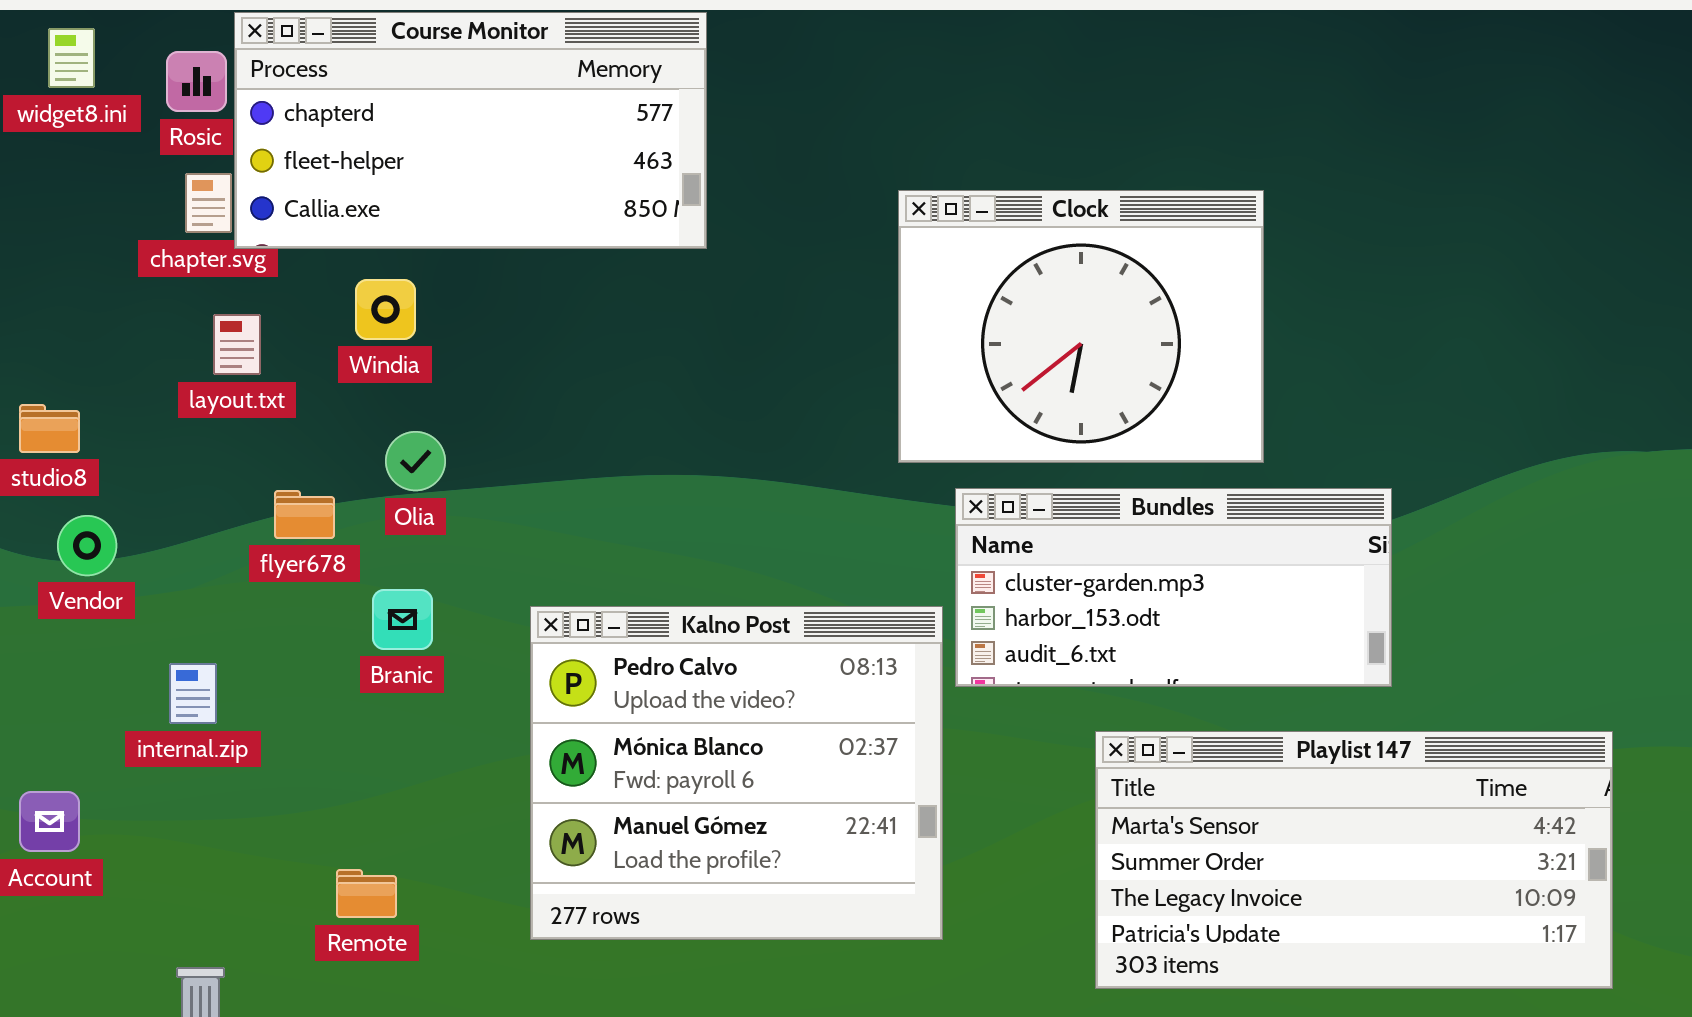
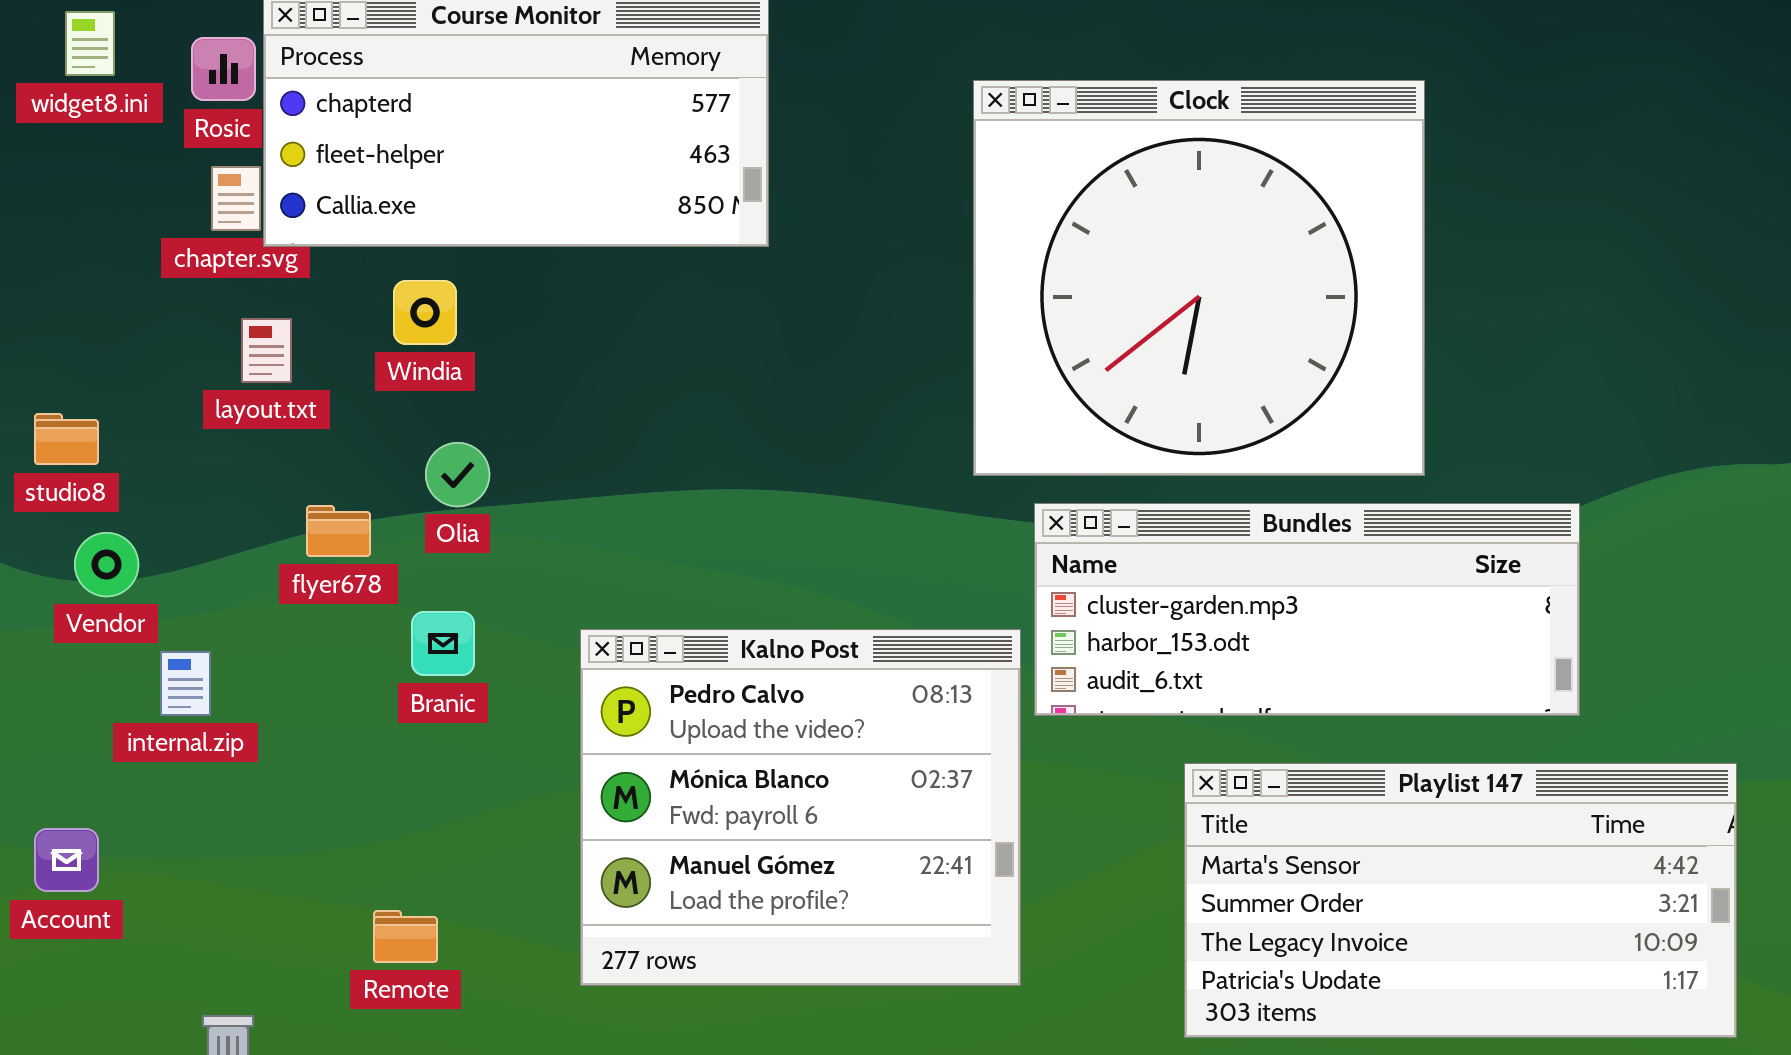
Clock: [898,190,1264,463] -> [973,80,1425,476], resized
Bundles: [955,488,1392,687] -> [1034,503,1580,716], resized
internal.zip: [169,663,217,724] -> [160,651,211,716], moved

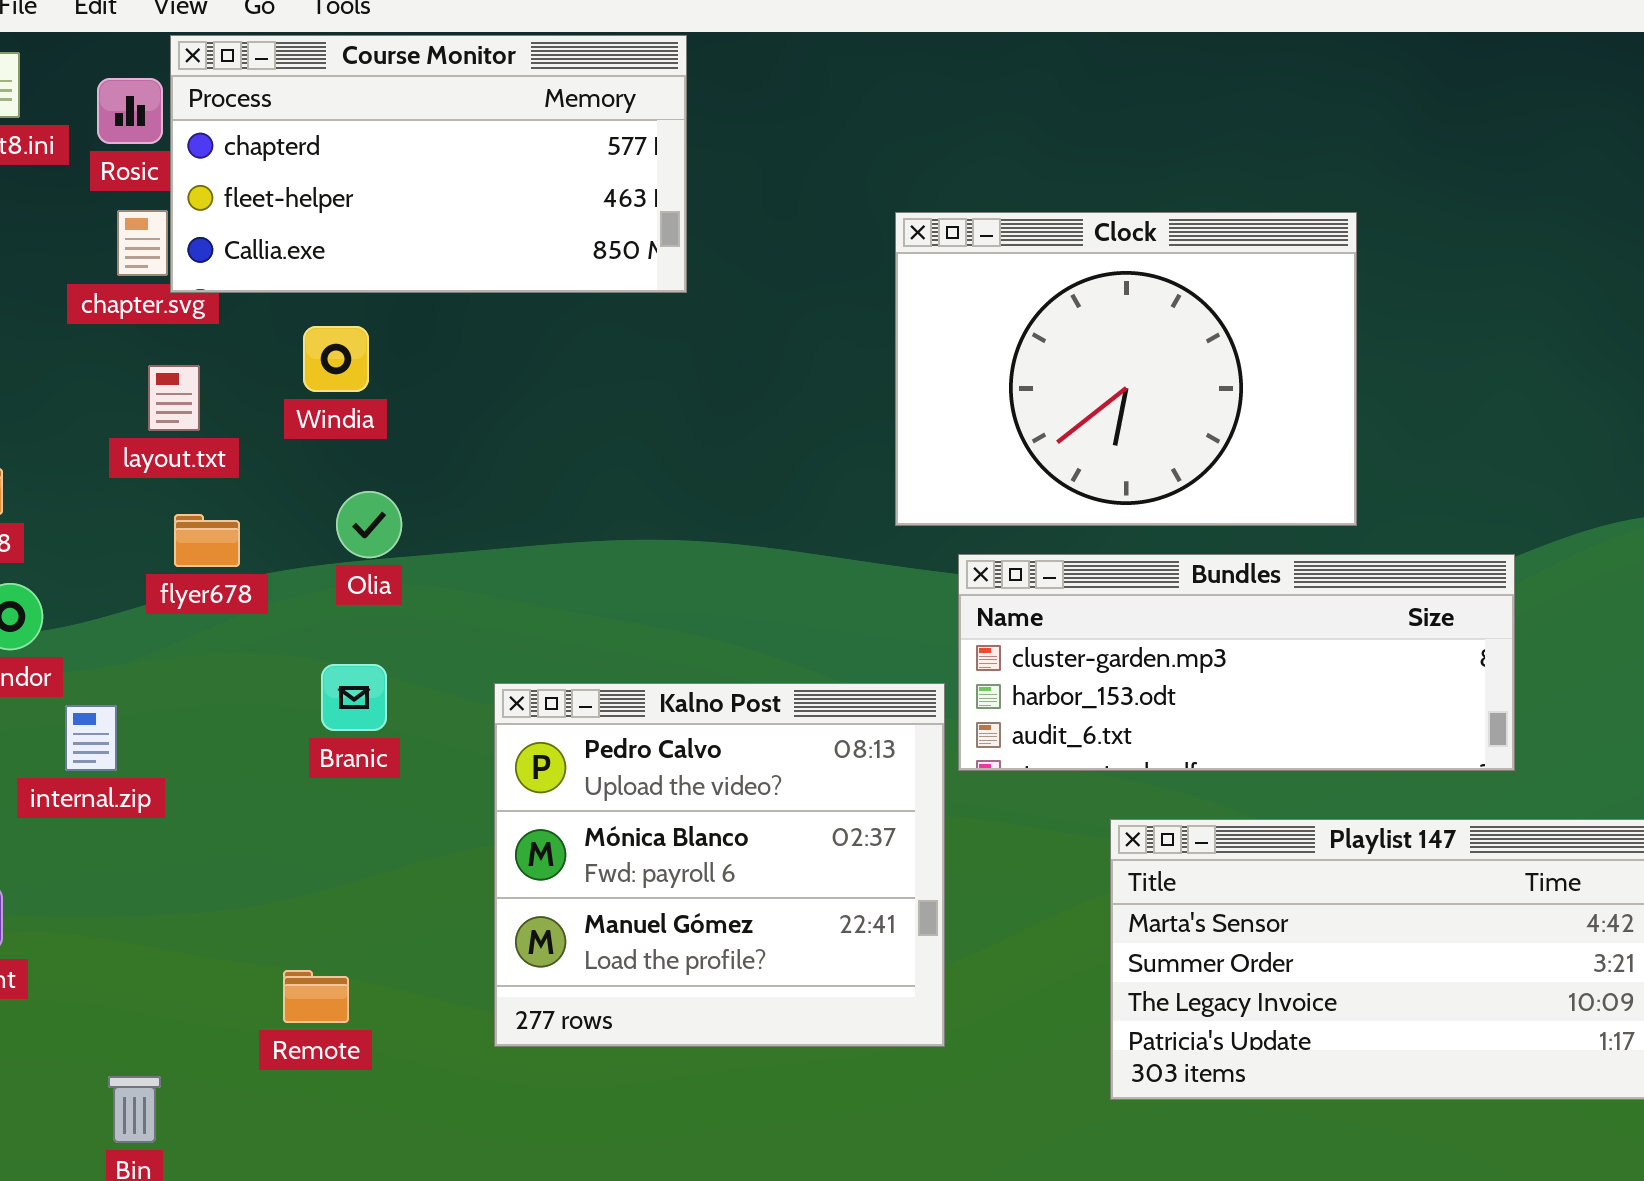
Clock: [973,80,1425,476] -> [895,212,1357,526], resized
flyer678: [306,505,371,557] -> [174,514,240,567], moved

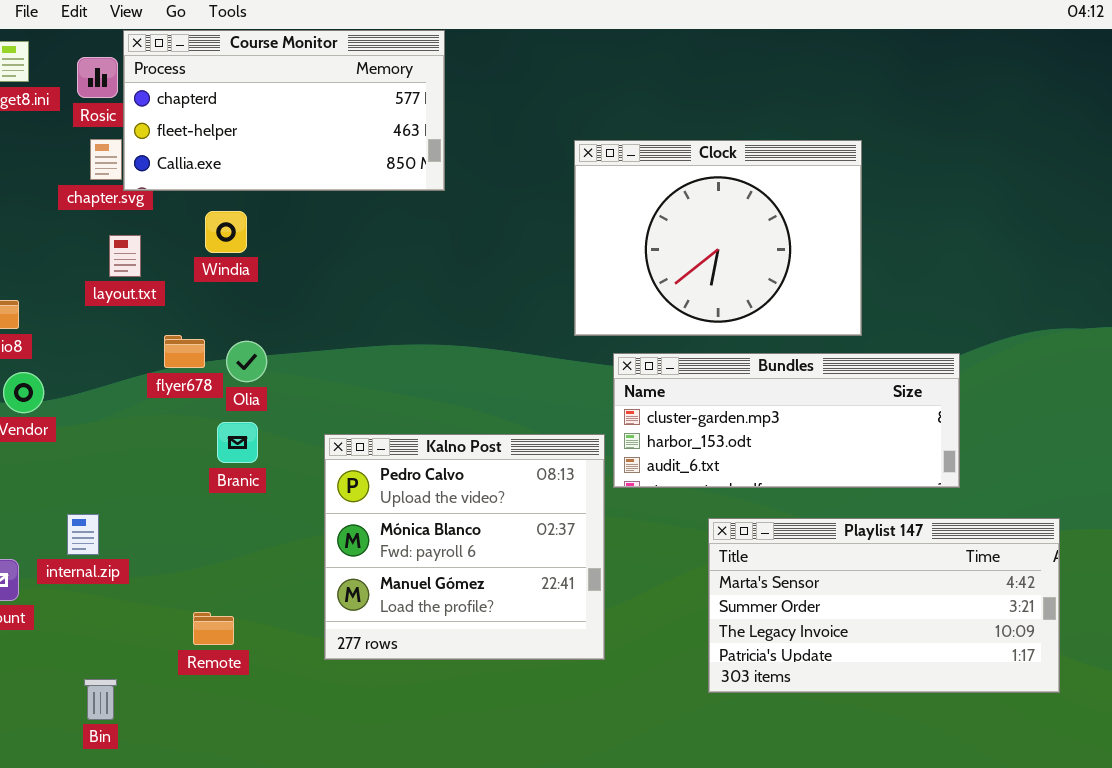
Olia: [336,491,402,558] -> [226,341,267,382], moved
flyer678: [174,514,240,567] -> [164,335,205,368], moved
internal.zip: [65,705,117,771] -> [67,514,99,555], moved

